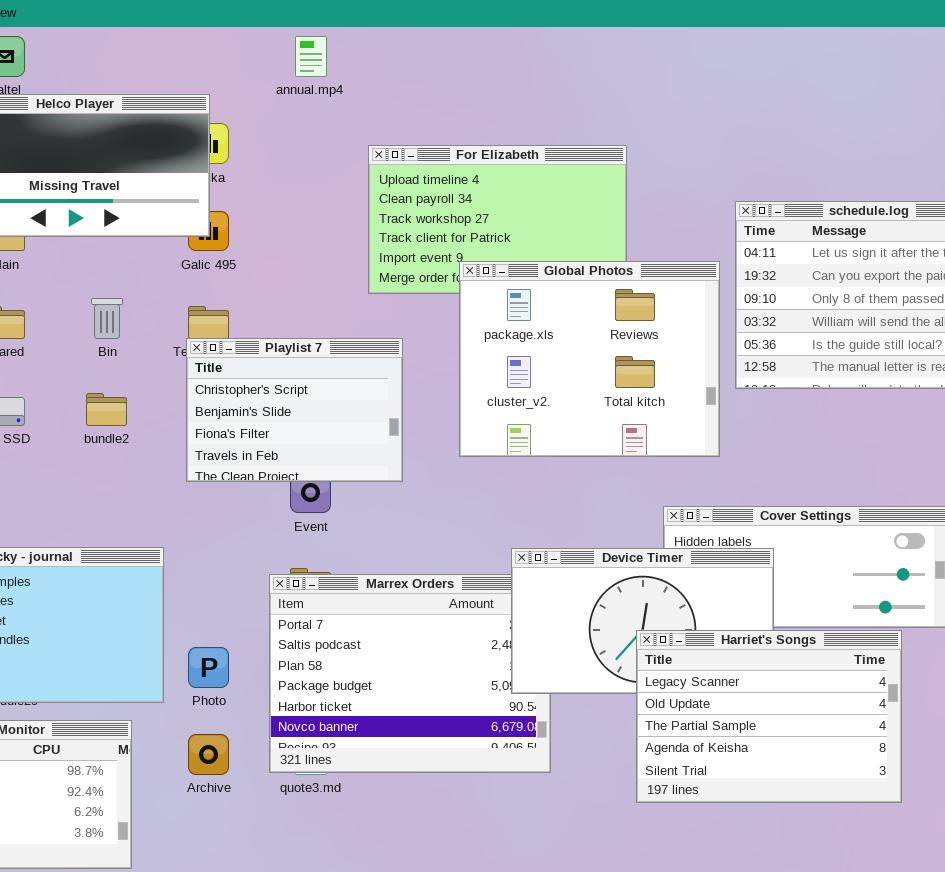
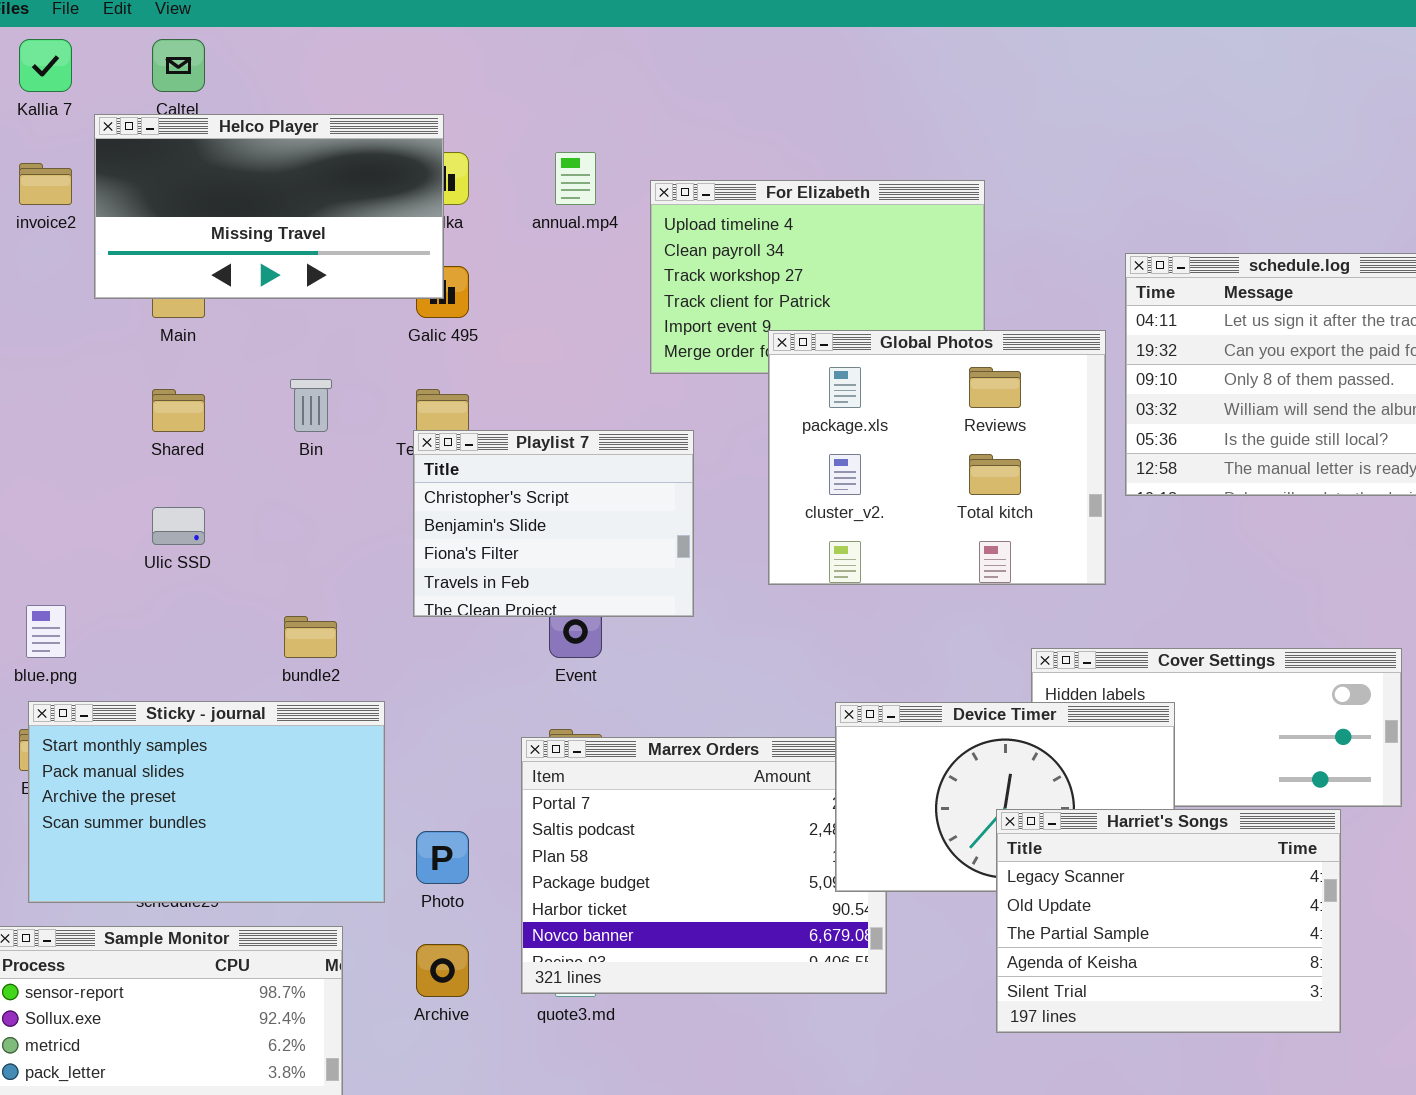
annual.mp4: [295,36,327,77] -> [555,152,596,205], moved
bundle2: [86,393,127,426] -> [284,616,337,658], moved

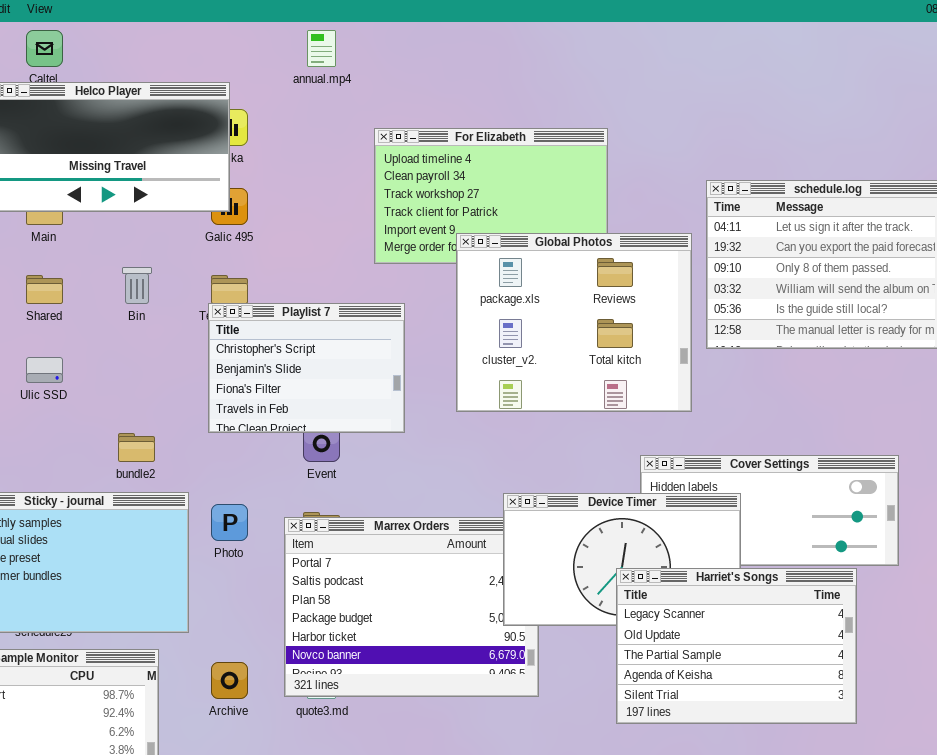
annual.mp4: [555,152,596,205] -> [307,30,336,67], moved
Photo: [416,831,469,884] -> [211,504,248,541], moved

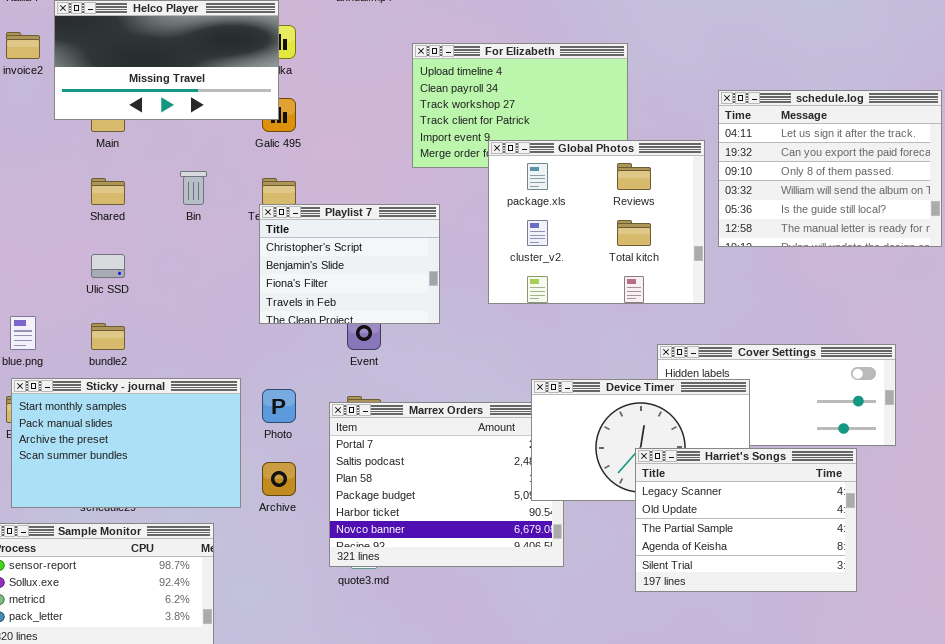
bundle2: [118,433,155,462] -> [91,323,125,350], moved
Archive: [211,662,248,699] -> [262,462,296,496], moved

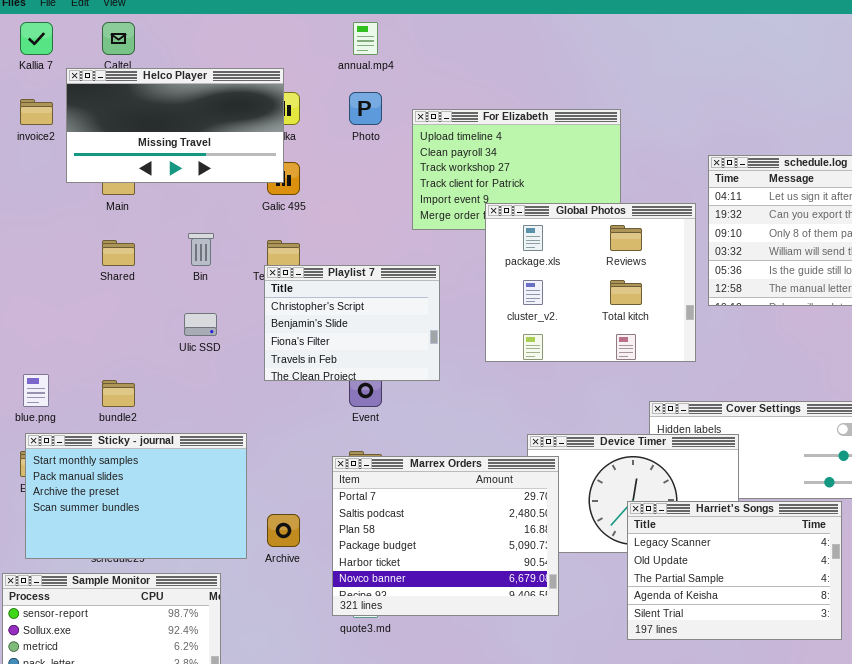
Ulic SSD: [91,254,125,278] -> [184,313,217,336], moved
Photo: [262,389,296,423] -> [349,92,382,125], moved
Marrex Orders: [329,402,564,567] -> [332,456,559,616], raised

